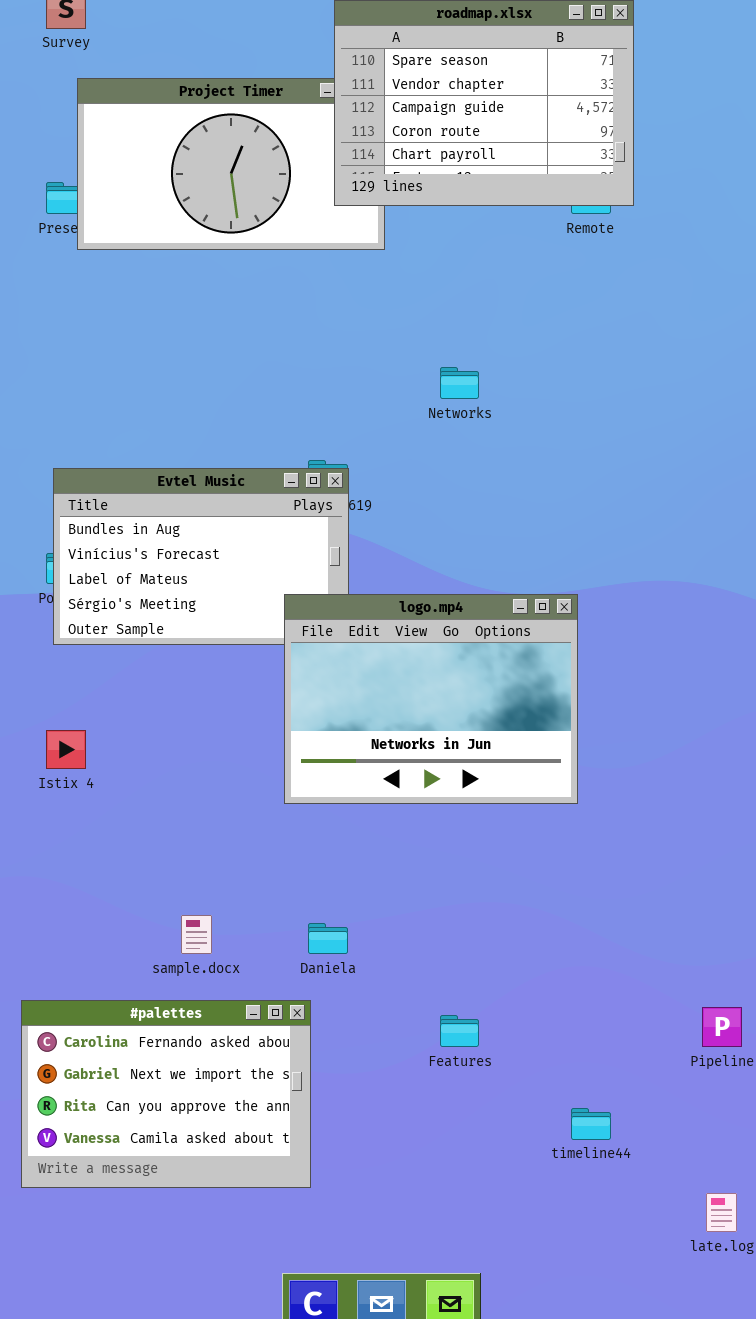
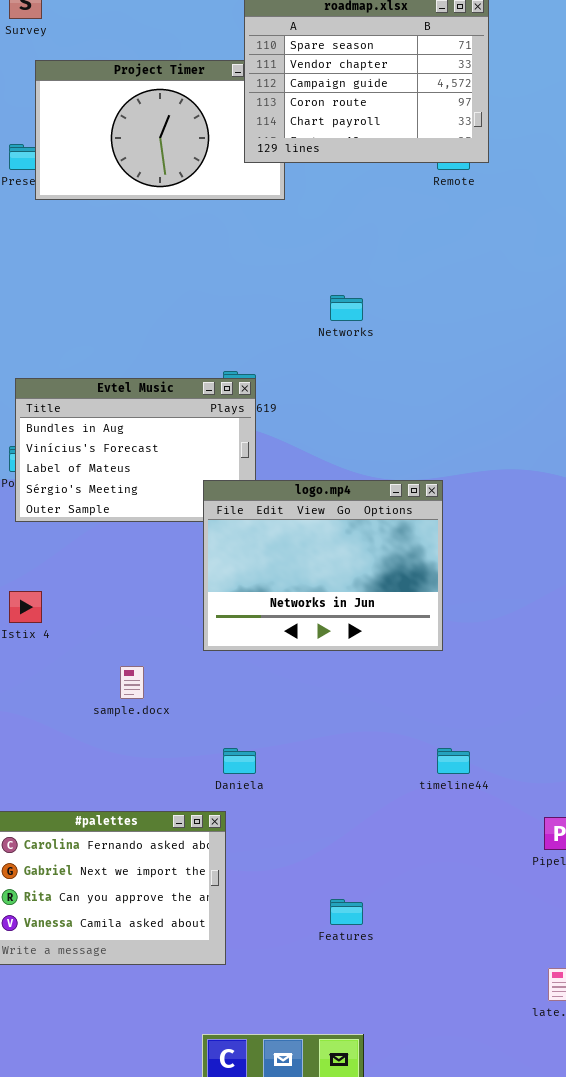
sample.docx: [181,915,212,954] -> [120,666,144,699], moved
Features: [440,1015,479,1047] -> [330,899,363,925], moved
timeline44: [571,1108,611,1140] -> [437,748,470,774], moved

